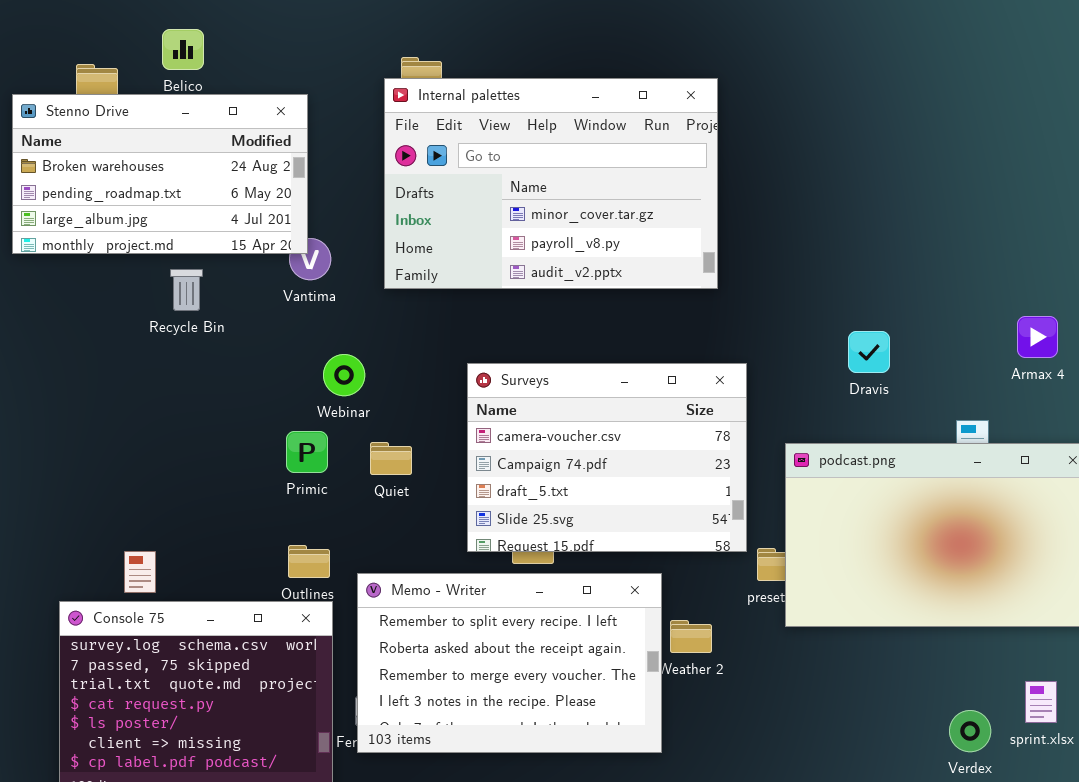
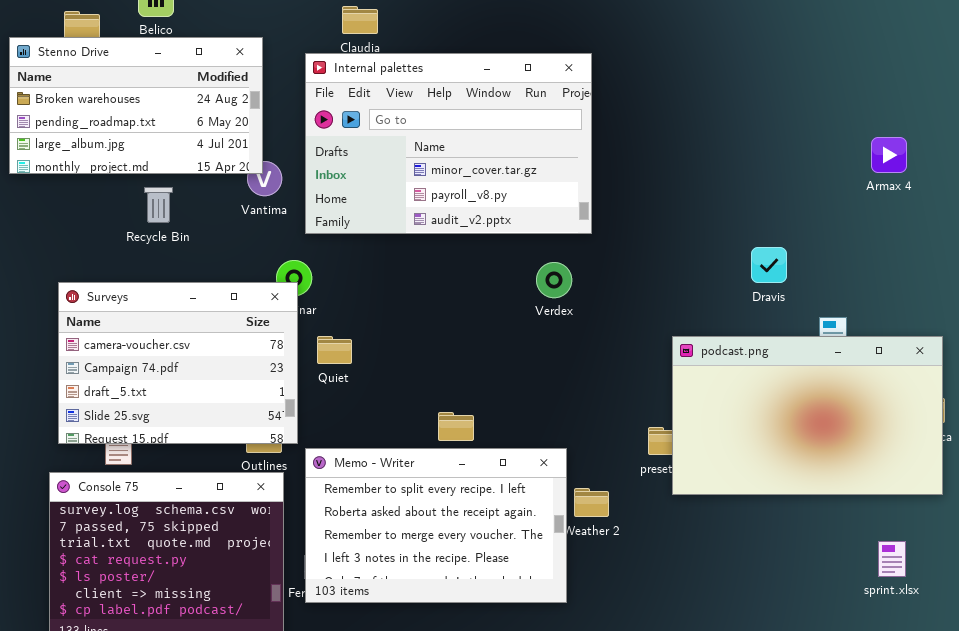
Internal palettes: [384,78,718,289] -> [305,53,592,234], moved
Armax 4: [1017,316,1058,358] -> [871,137,907,173], moved
Dravis: [848,331,890,373] -> [751,247,787,283], moved
Surveys: [467,363,747,552] -> [58,282,298,444], moved
Verdex: [949,710,991,752] -> [536,262,572,298], moved

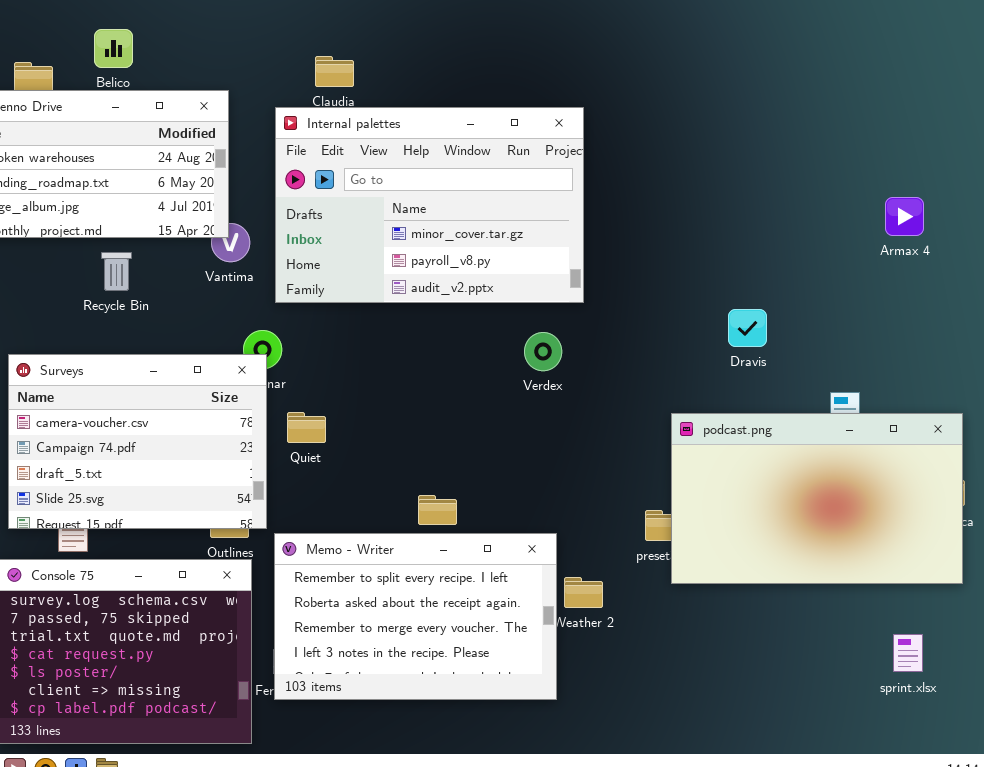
Dravis: [751,247,787,283] -> [728,309,767,347], moved

